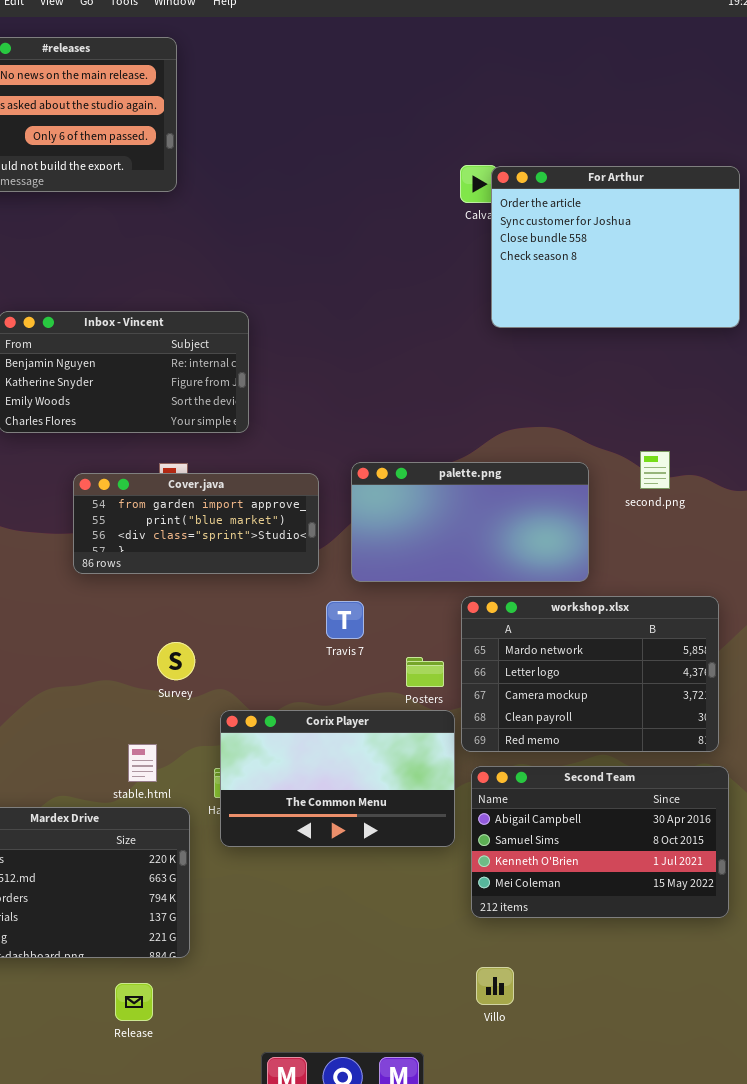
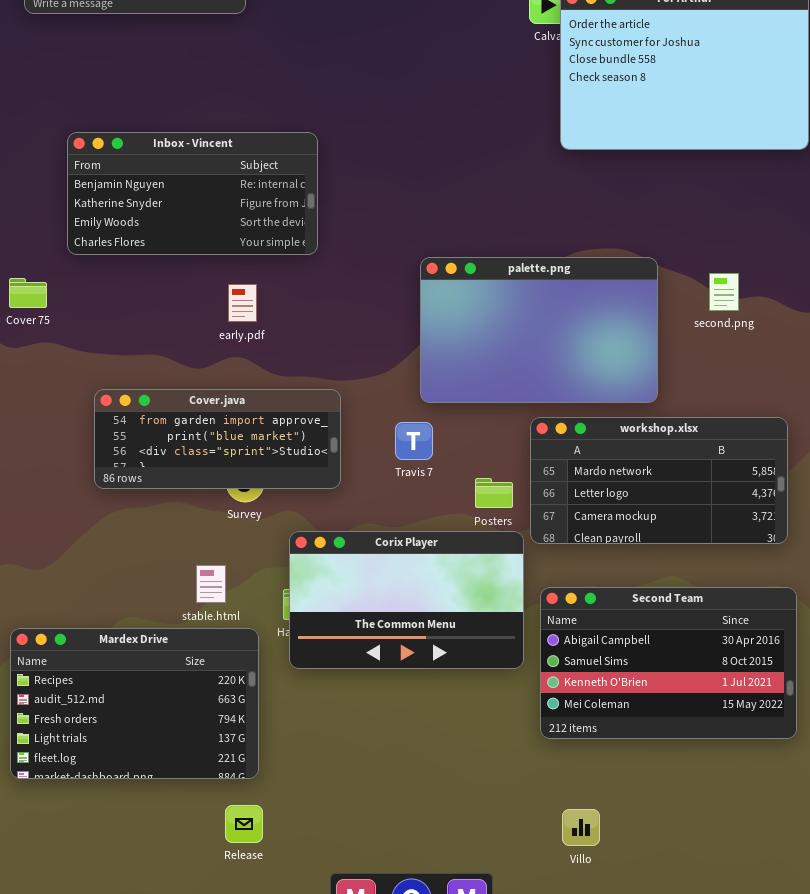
palette.png: [351,462,589,582] -> [420,257,658,403], resized
Cover.java: [73,473,319,574] -> [94,389,341,489], moved
workshop.xlsx: [461,596,719,752] -> [530,417,788,544], resized
Villo: [476,967,514,1005] -> [562,809,600,846], moved
Release: [115,983,153,1021] -> [225,805,263,843], moved

